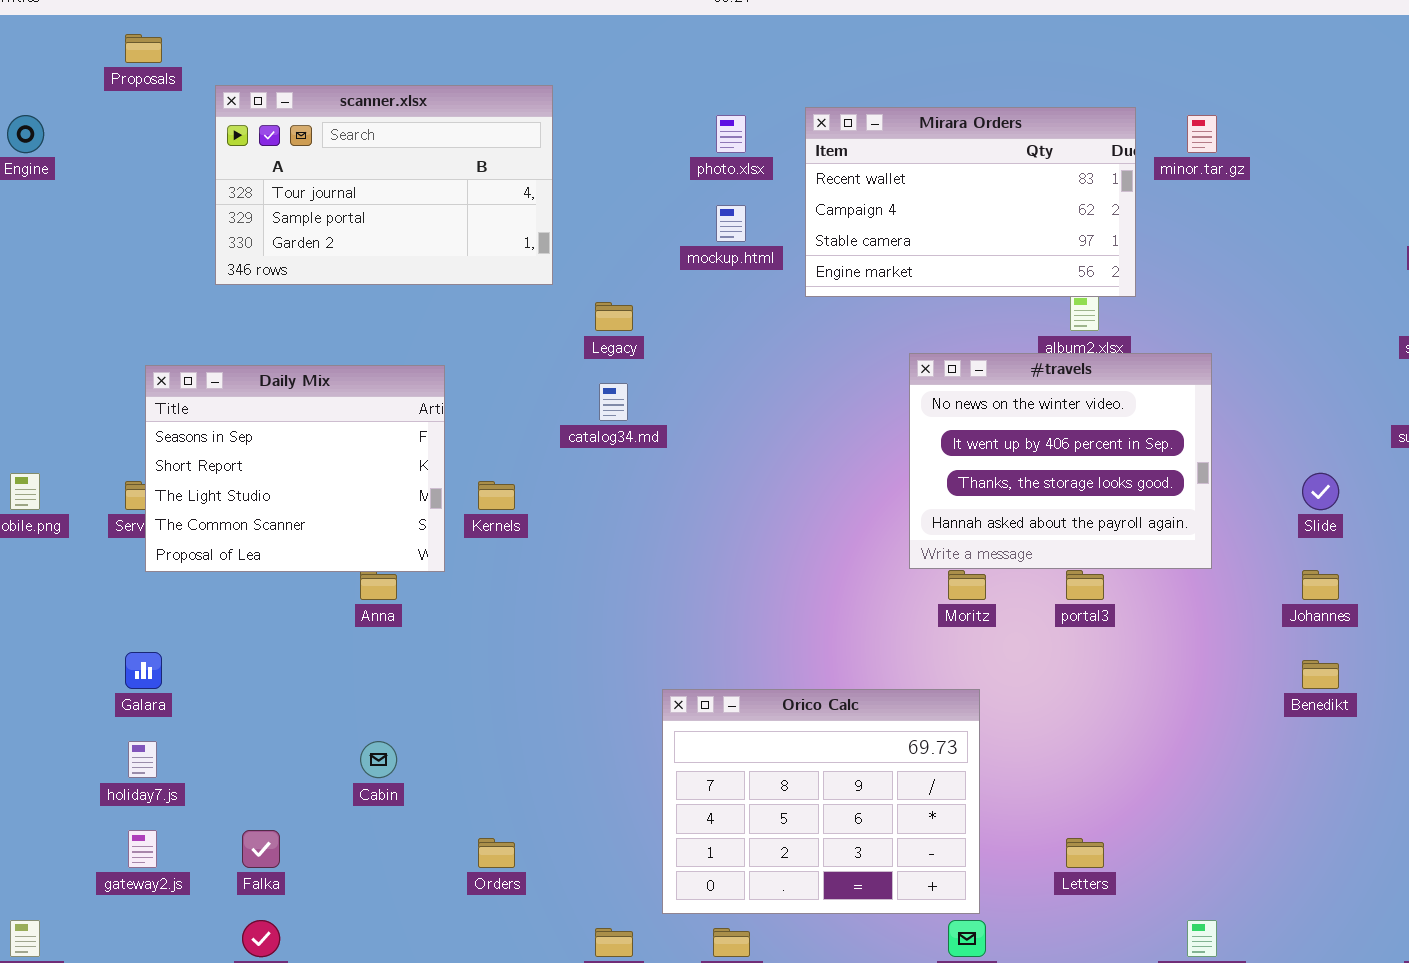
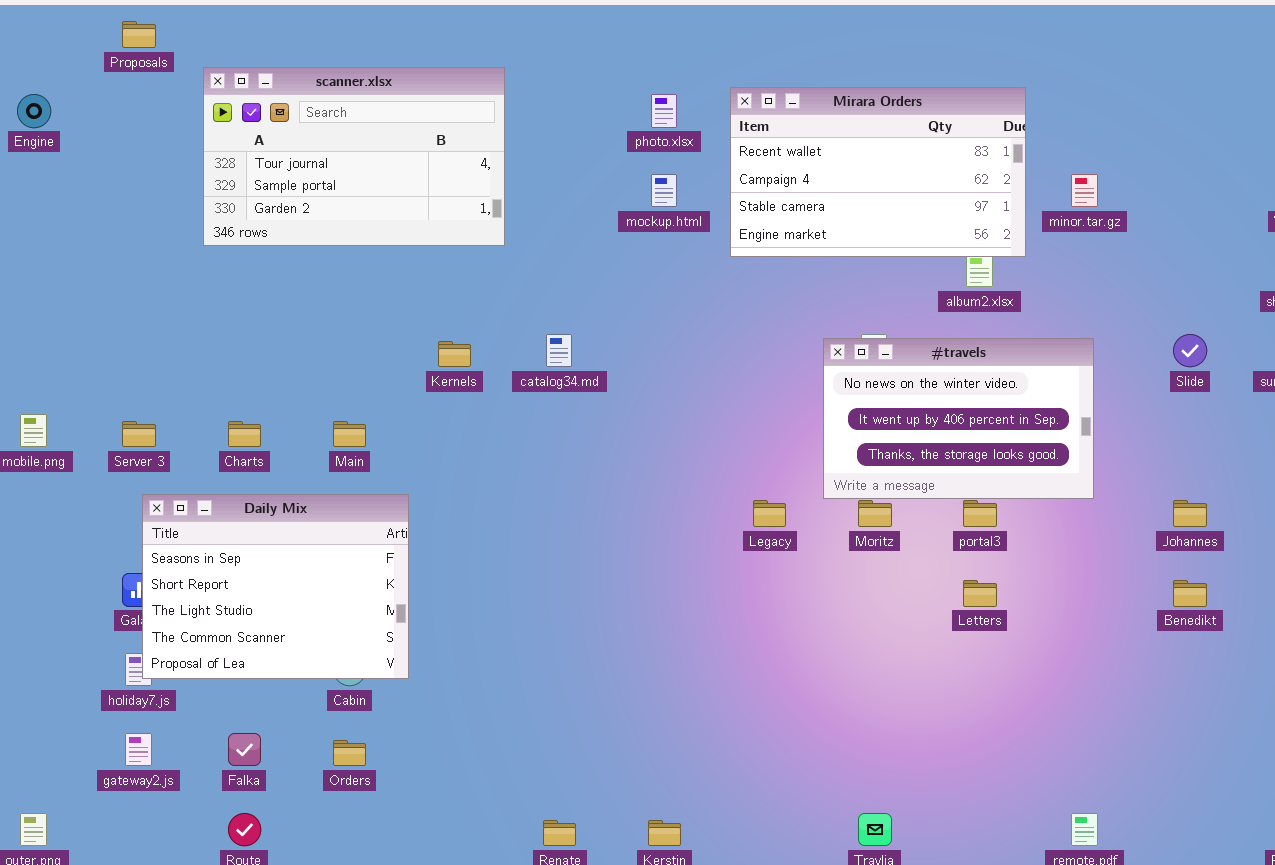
minor.tar.gz: [1187,115,1217,153] -> [1071,174,1098,207], moved
Legacy: [595,302,633,331] -> [753,500,786,527], moved
#travels: [909,353,1212,569] -> [823,338,1094,499], resized
Daily Mix: [145,365,445,572] -> [142,494,409,679], moved
Slide: [1302,473,1339,510] -> [1173,334,1207,367], moved
Kernels: [478,481,515,510] -> [438,341,471,367], moved
Orico Calc: [662,689,980,914] -> none, closed
Orders: [478,838,515,868] -> [333,740,366,766], moved
Letters: [1066,838,1104,868] -> [963,580,997,607], moved

